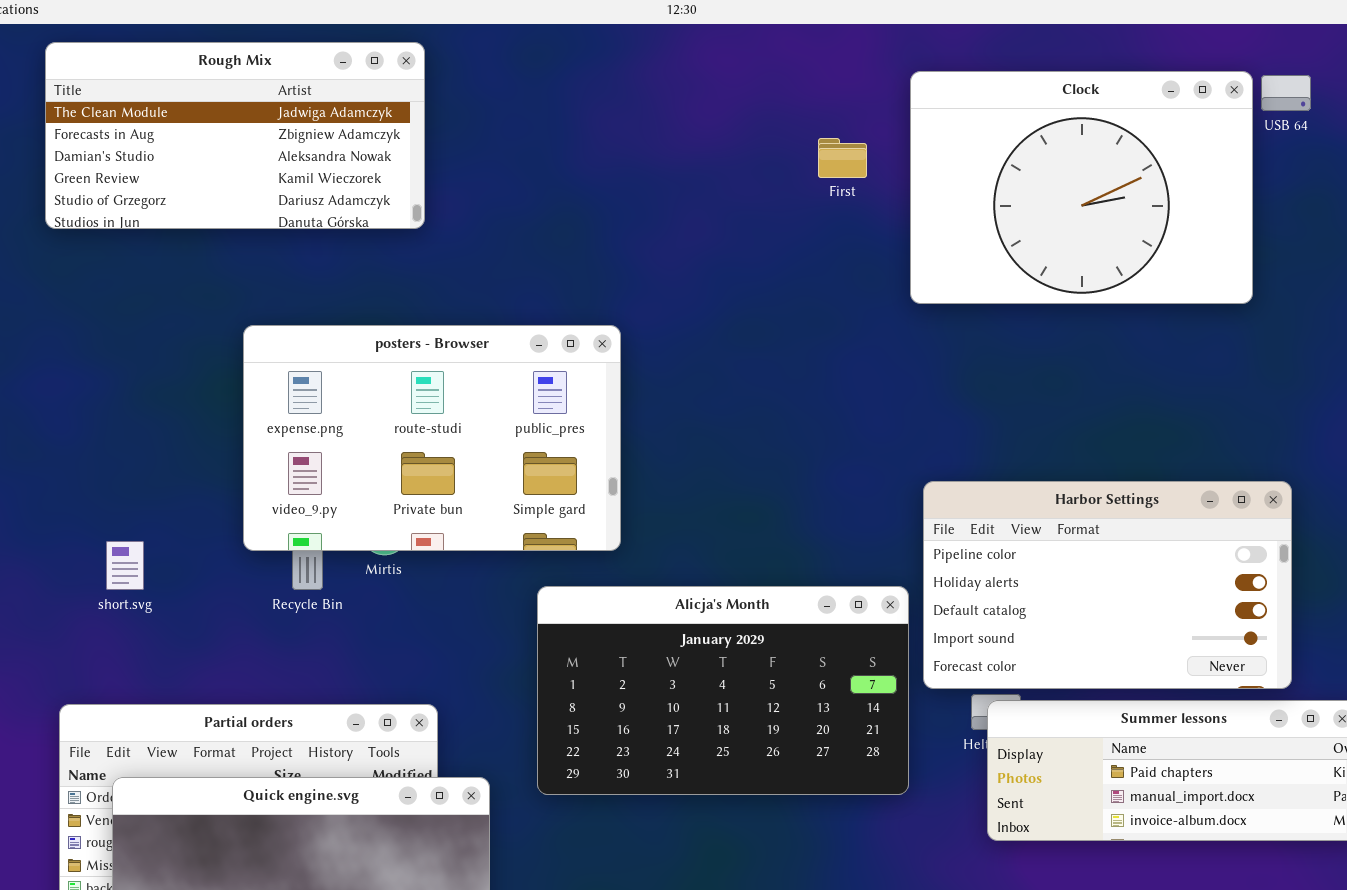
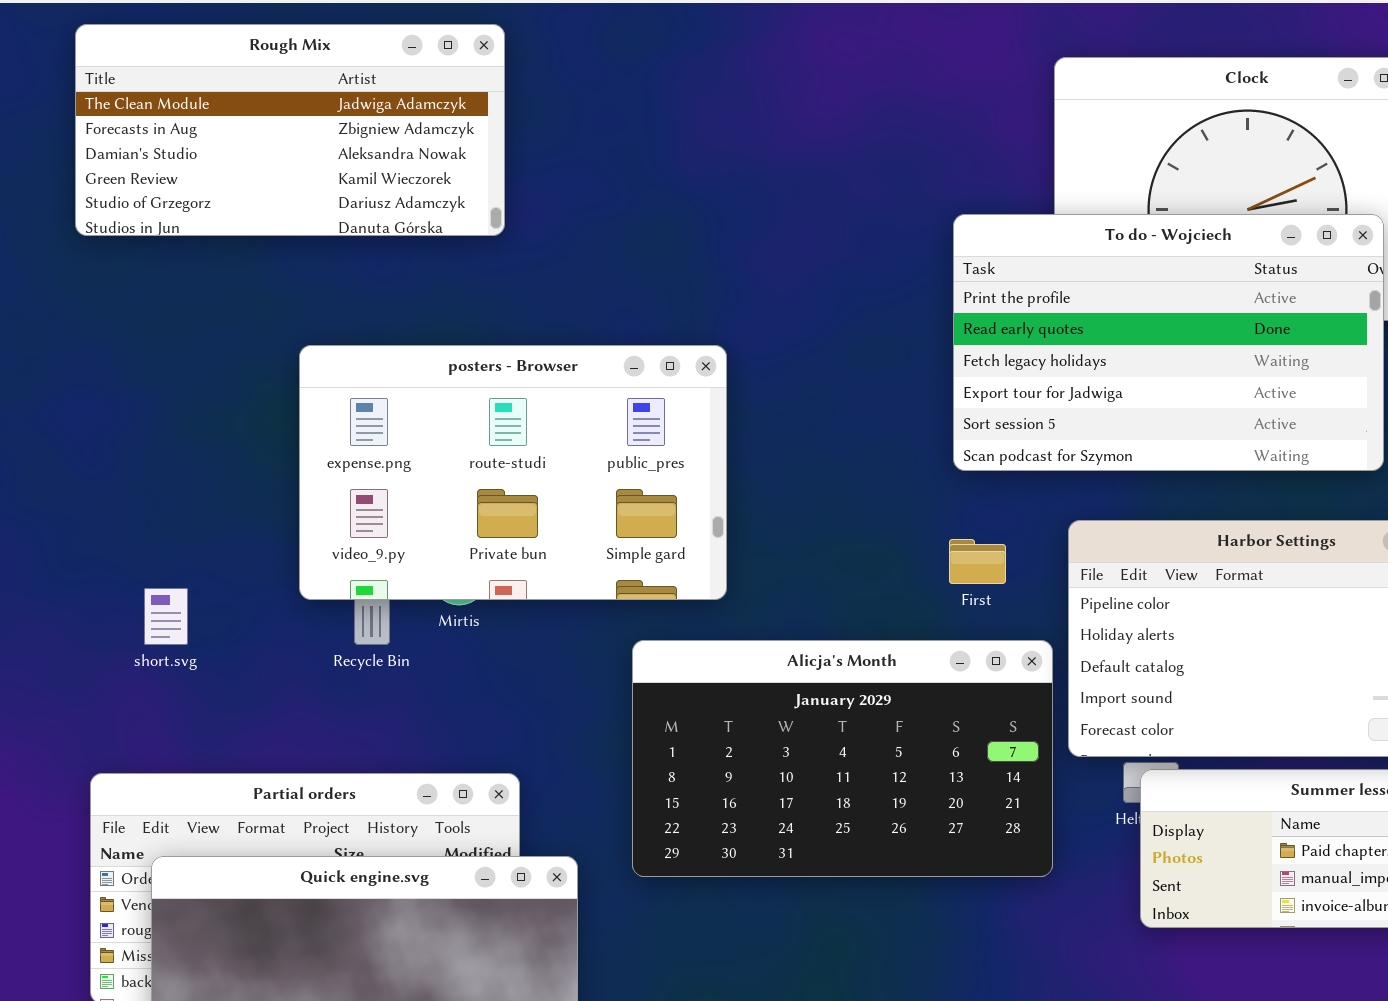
First: [818,138,867,178] -> [949,539,1006,584], moved
To do - Wojciech: none -> [953,214,1384,471], opened

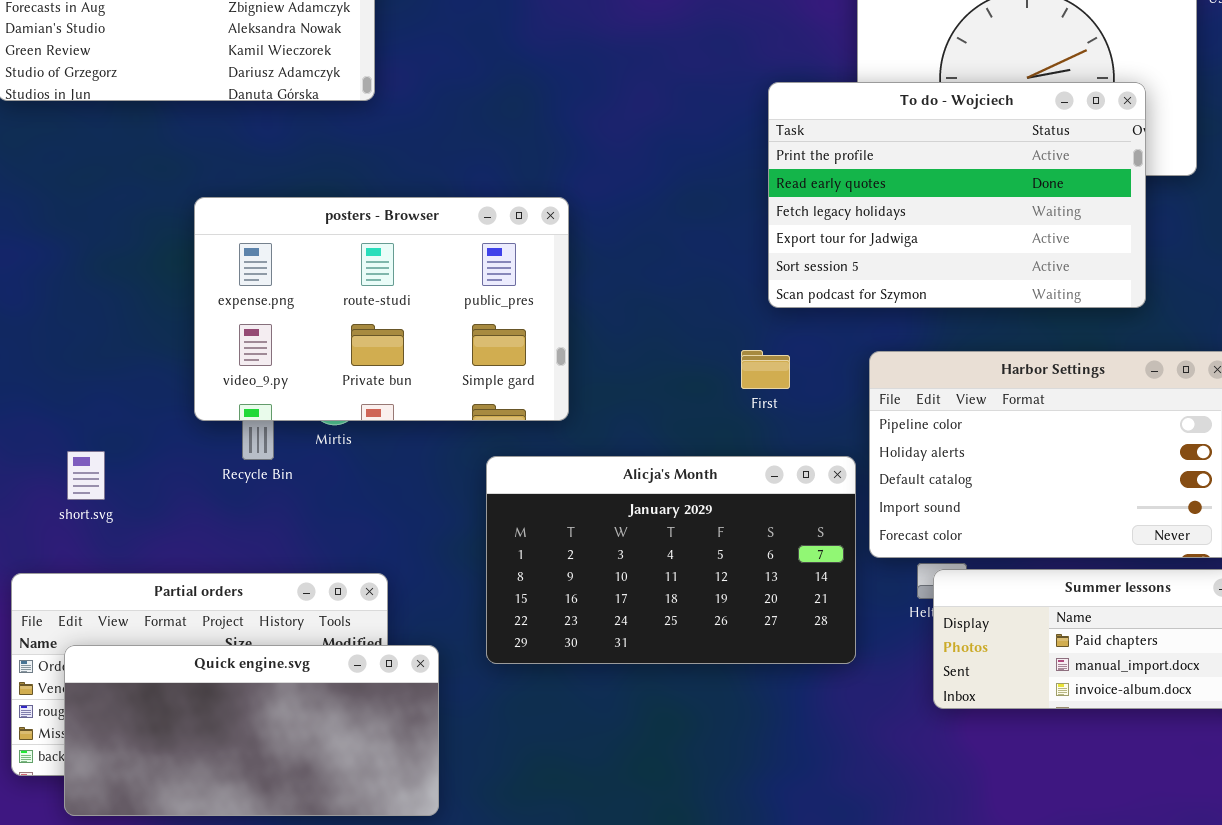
First: [949,539,1006,584] -> [741,350,790,389], moved
short.svg: [144,588,188,645] -> [67,451,105,500], moved

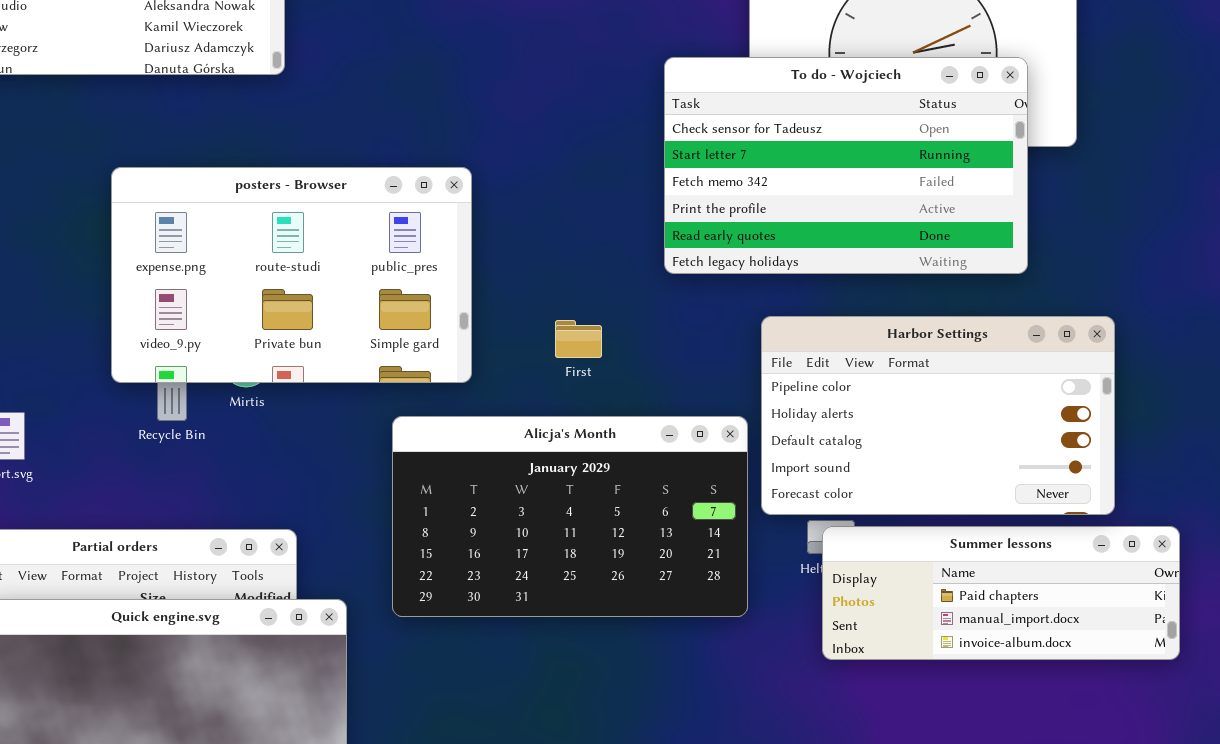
To do - Wojciech: [768,82,1146,308] -> [664,57,1028,274], scrolled up 3 rows
First: [741,350,790,389] -> [555,320,602,358], moved

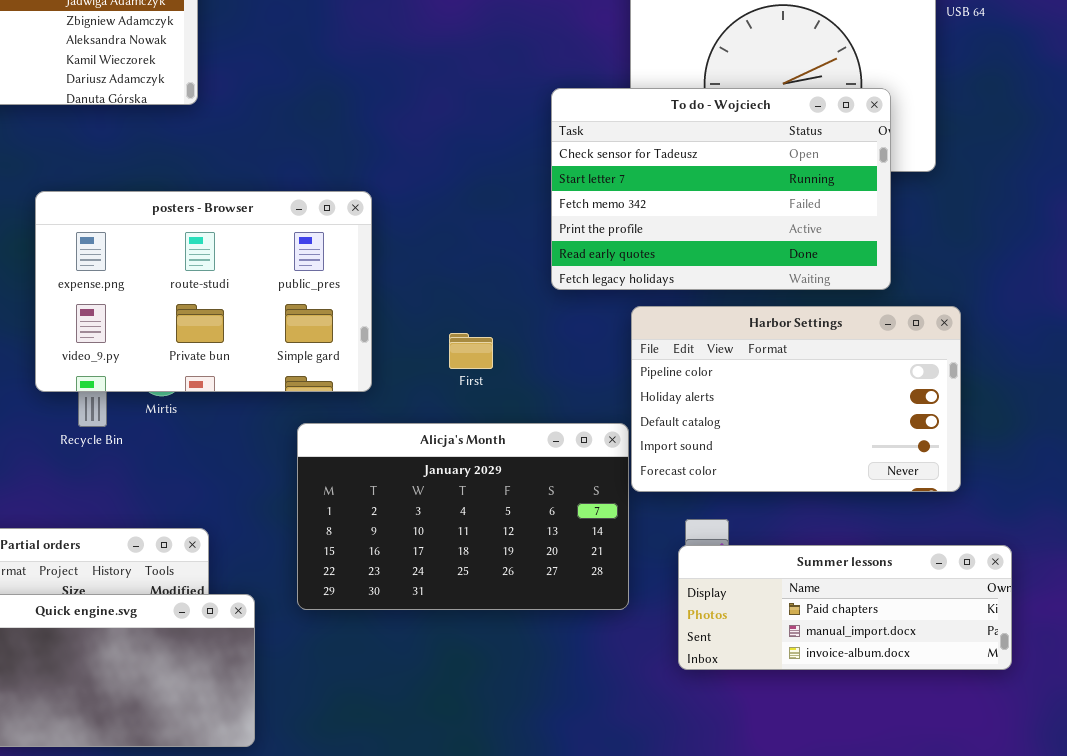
Harbor Settings: [761,316,1115,515] -> [631,306,961,492], moved
Summer lessons: [822,526,1180,660] -> [678,545,1012,670], moved

